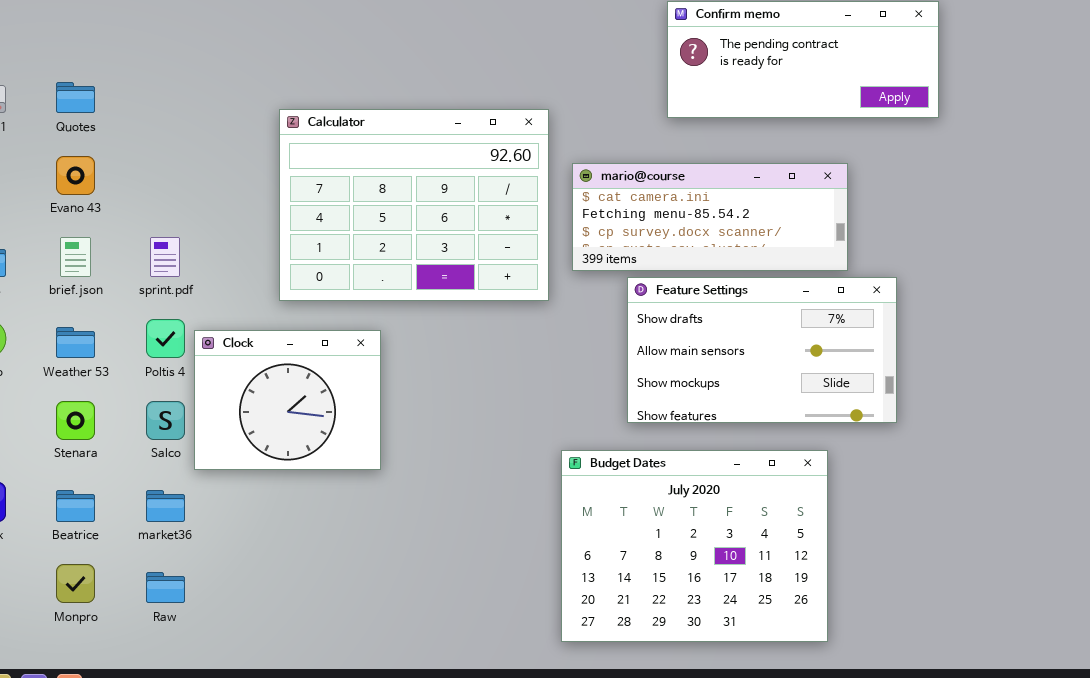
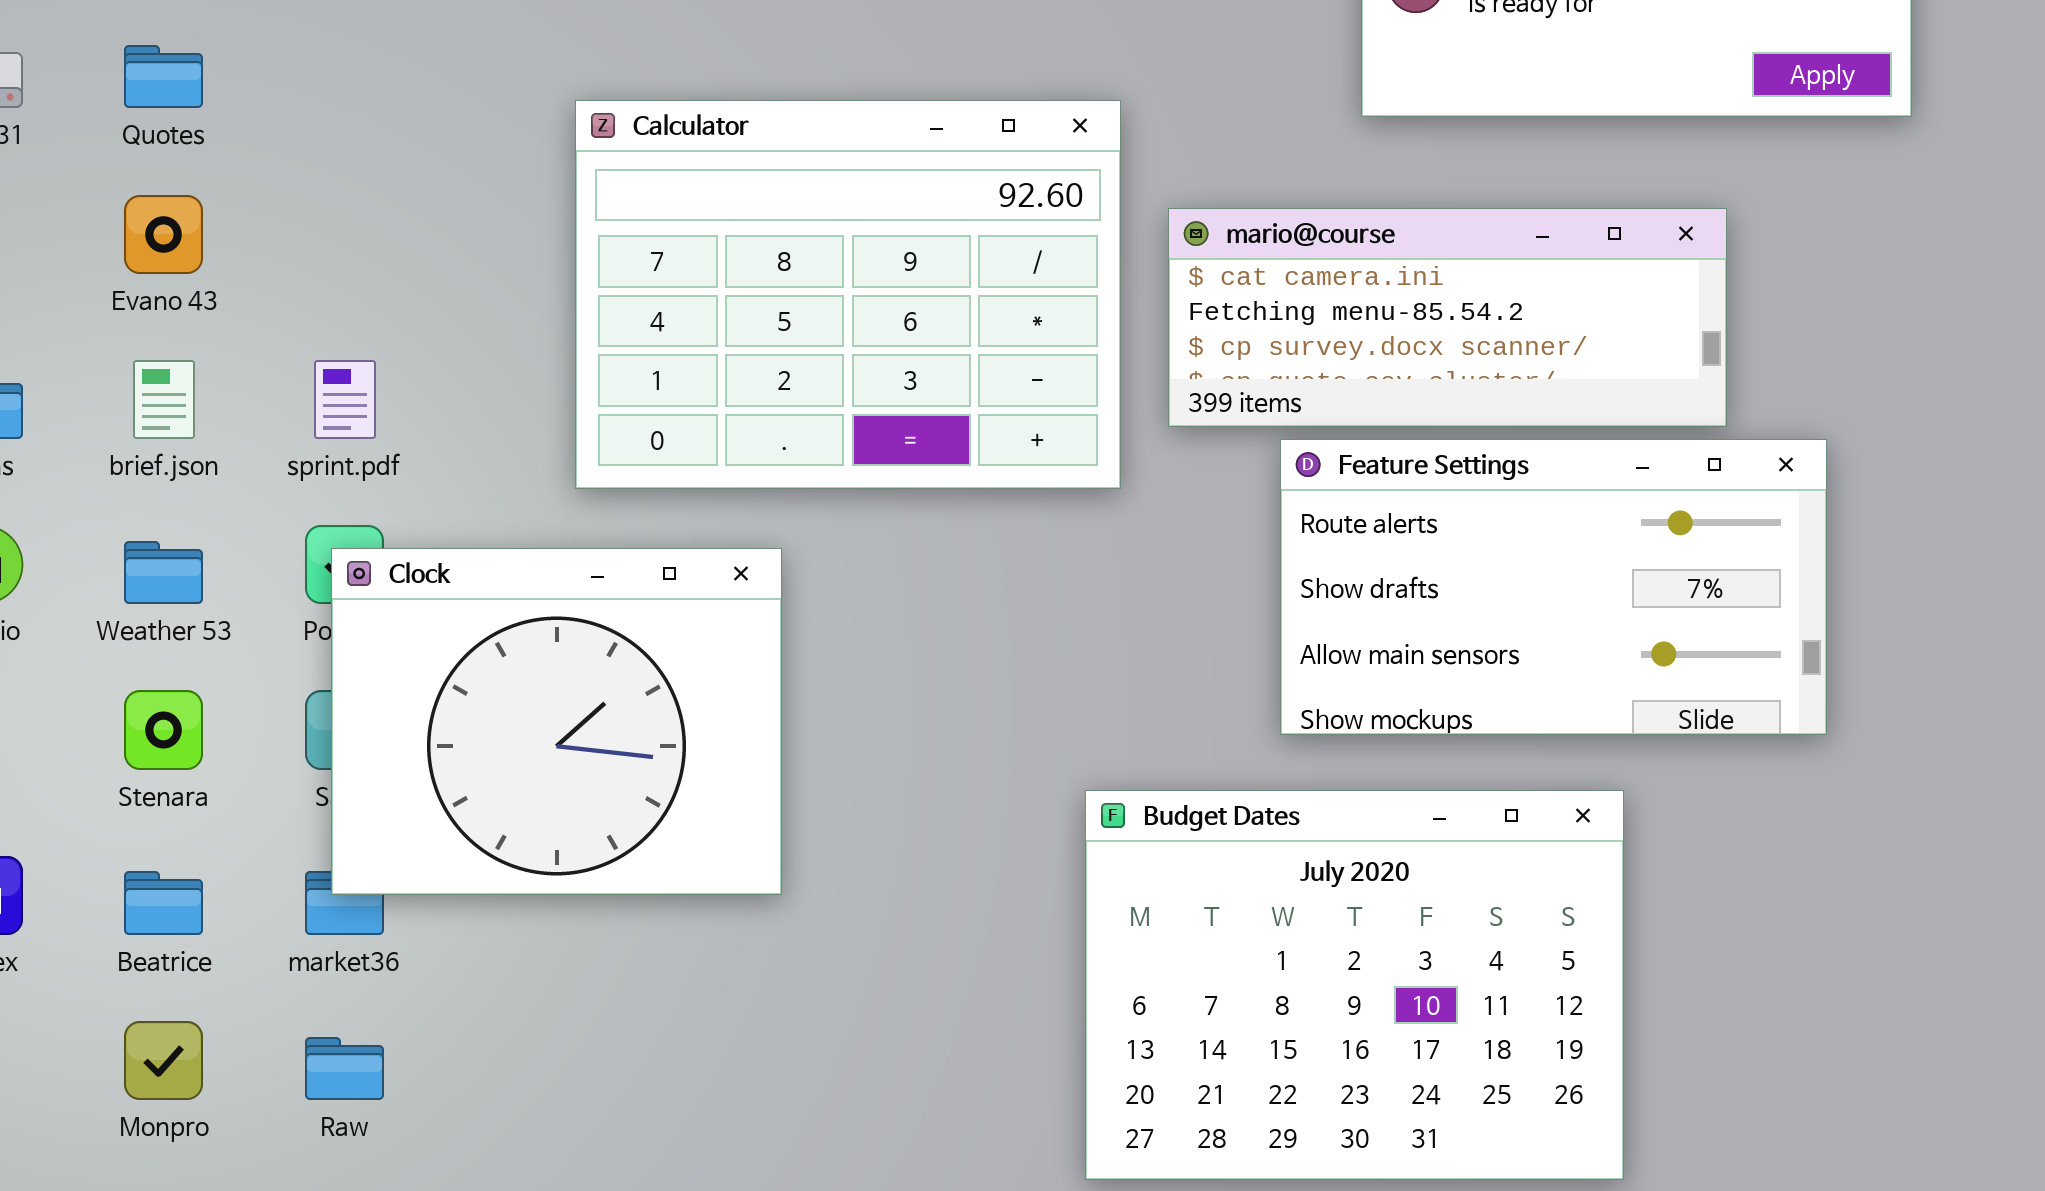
Feature Settings: [627,277,897,423] -> [1280,439,1827,735], scrolled up 1 row
Clock: [194,330,381,470] -> [331,548,782,895], resized
Budget Dates: [561,450,828,642] -> [1085,790,1624,1180], moved

